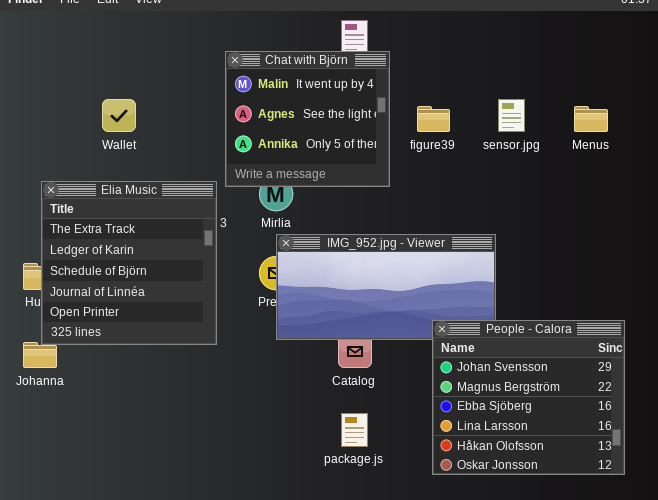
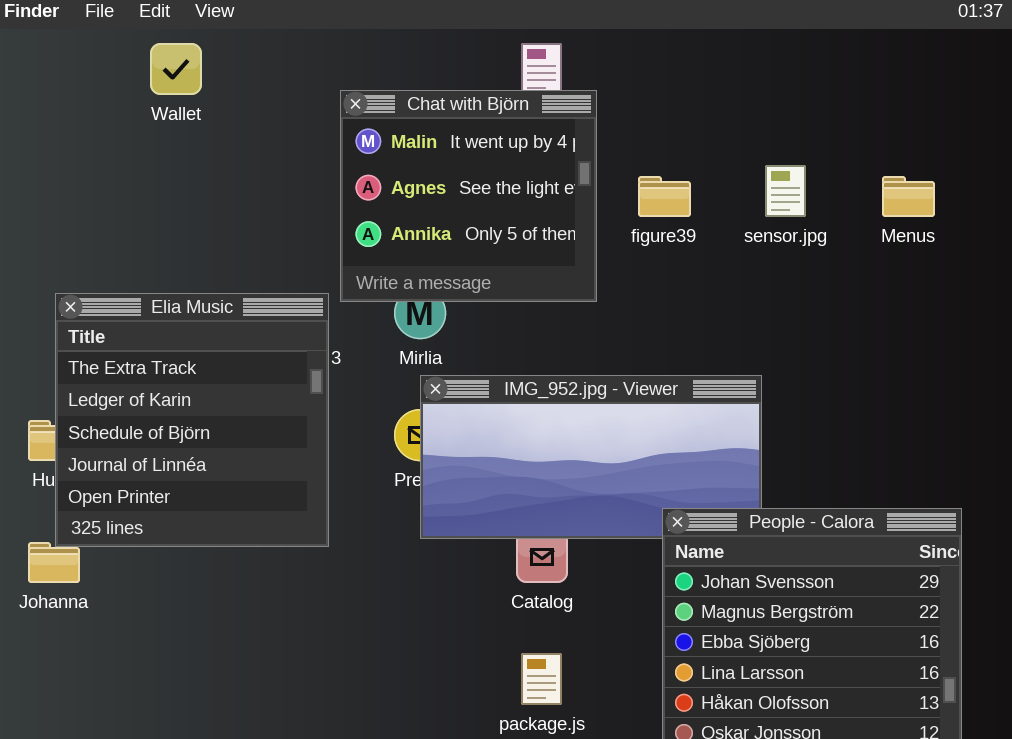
Wallet: [102,99,136,132] -> [150,43,202,95], moved

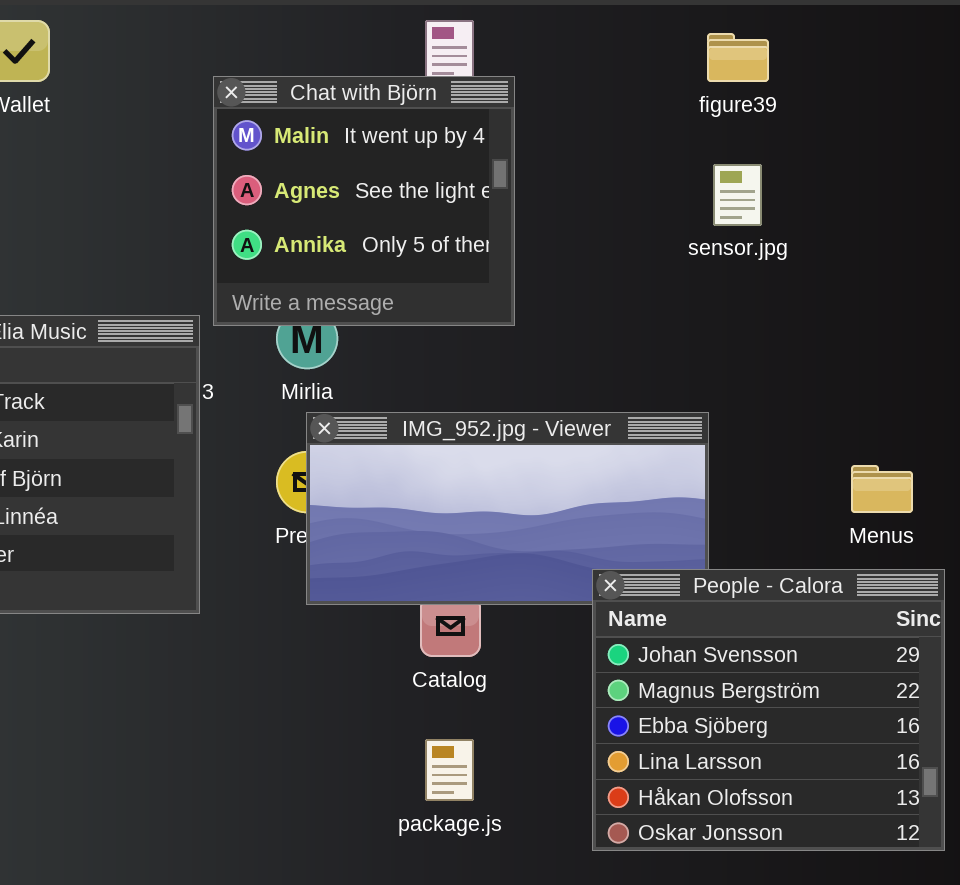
figure39: [638,176,691,217] -> [707,33,769,82], moved
Menus: [882,176,935,217] -> [851,465,913,513], moved

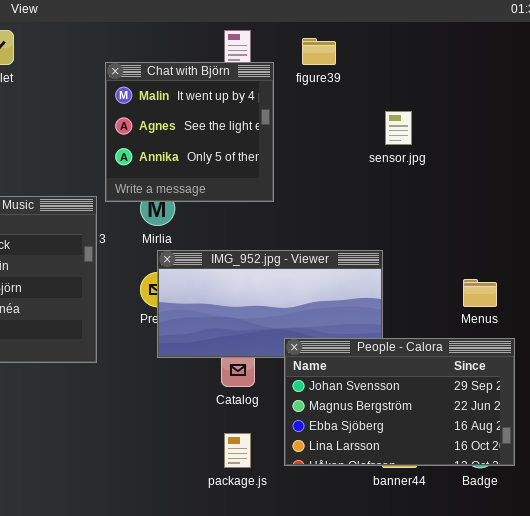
figure39: [707,33,769,82] -> [302,38,336,65], moved
People - Calora: [592,569,945,851] -> [284,338,515,466], resized

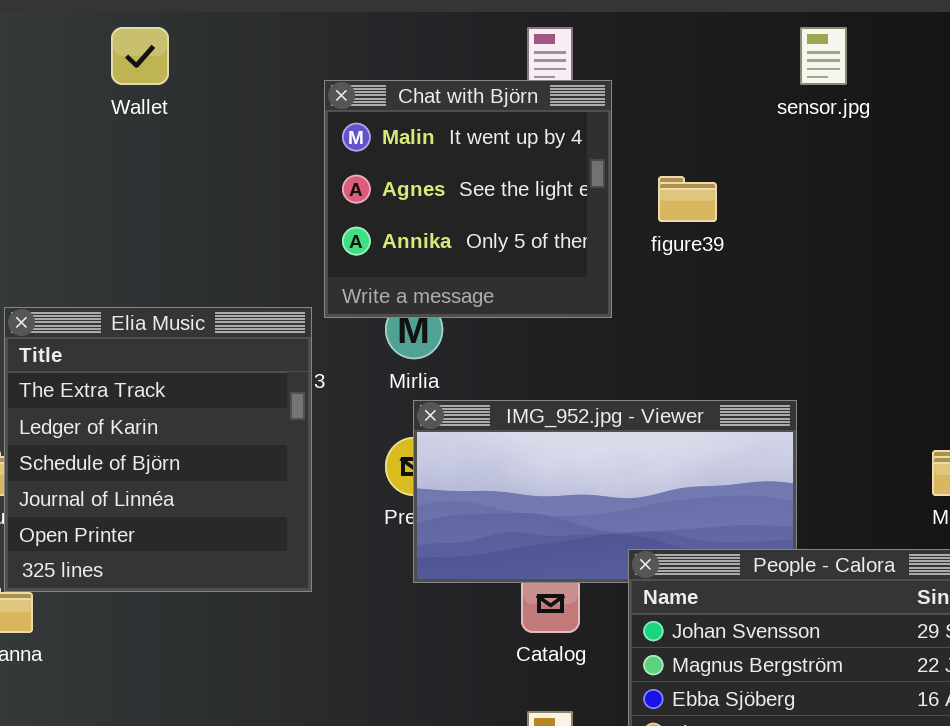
figure39: [302,38,336,65] -> [658,176,717,222], moved
sensor.jpg: [385,111,412,145] -> [800,27,847,85], moved

